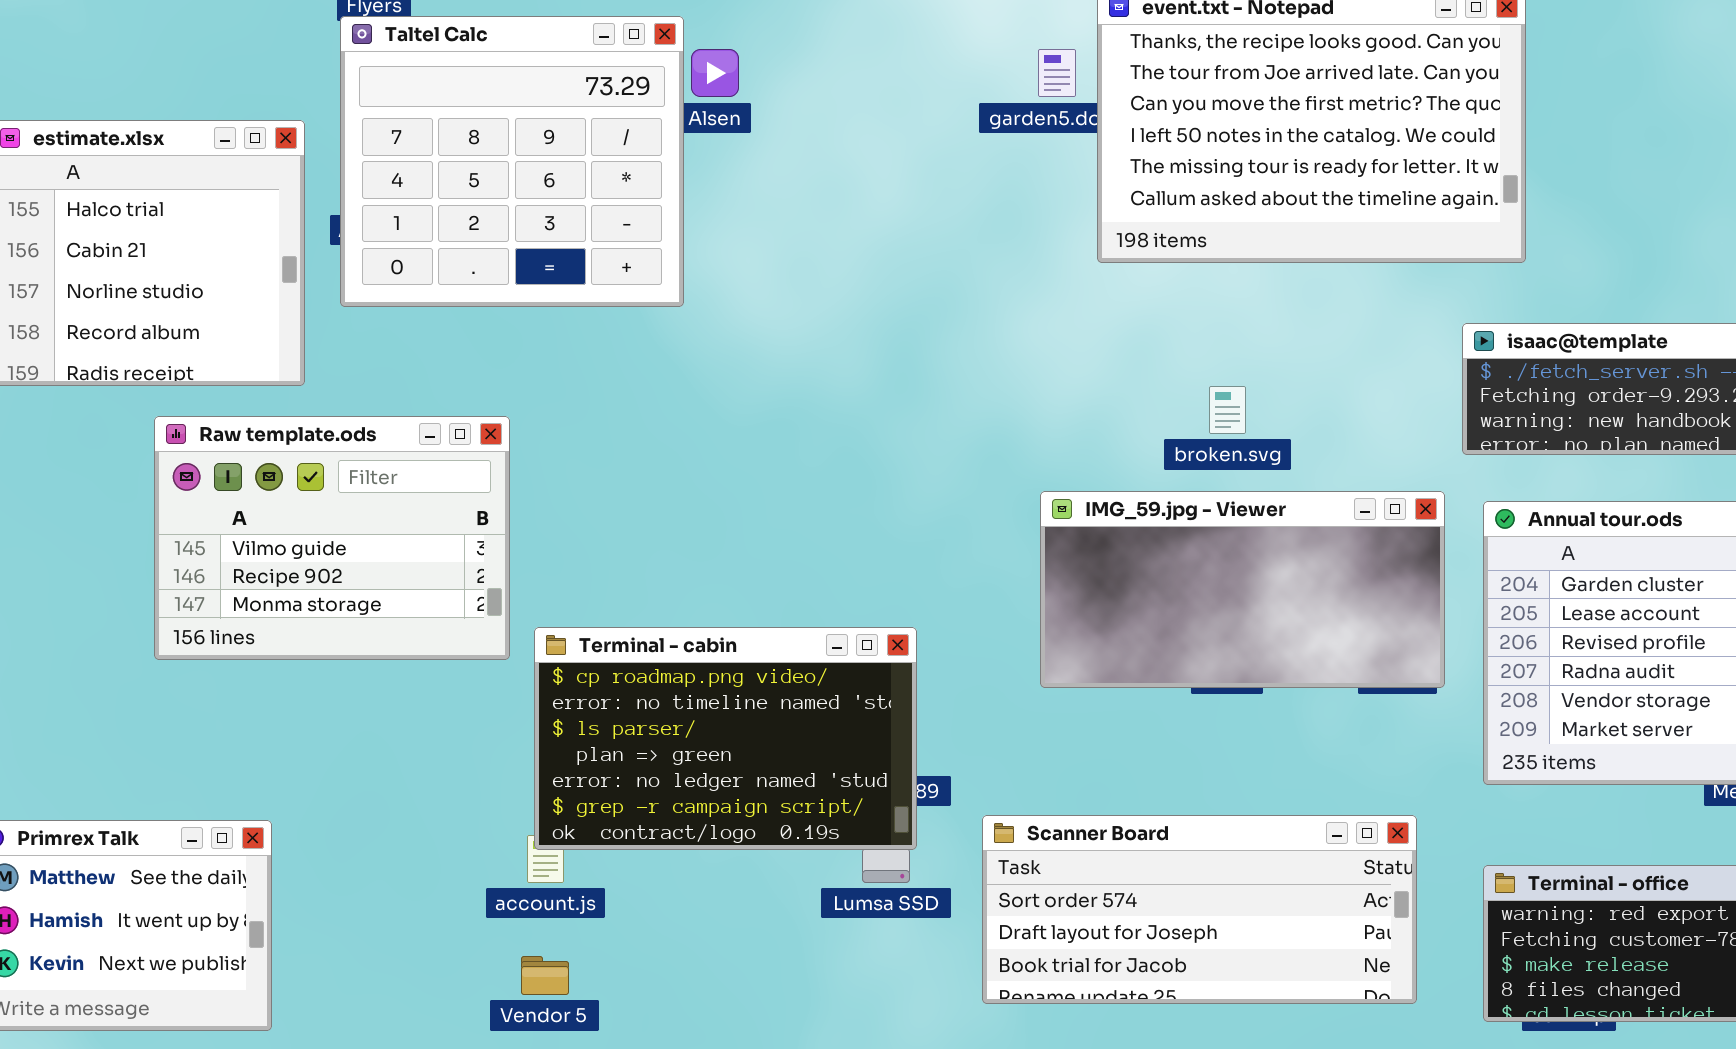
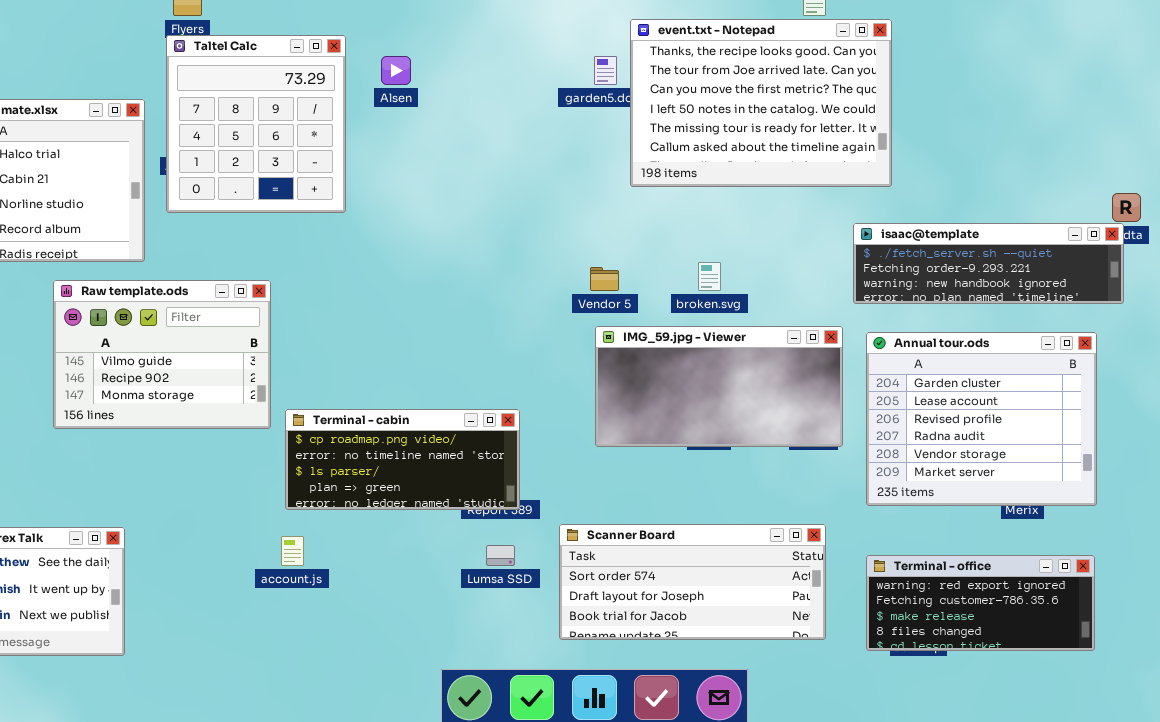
Taltel Calc: [340,16,684,307] -> [166,35,346,213], resized
Terminal - cabin: [534,627,917,850] -> [285,409,520,510], resized
Vendor 5: [521,956,569,995] -> [590,267,619,291], moved

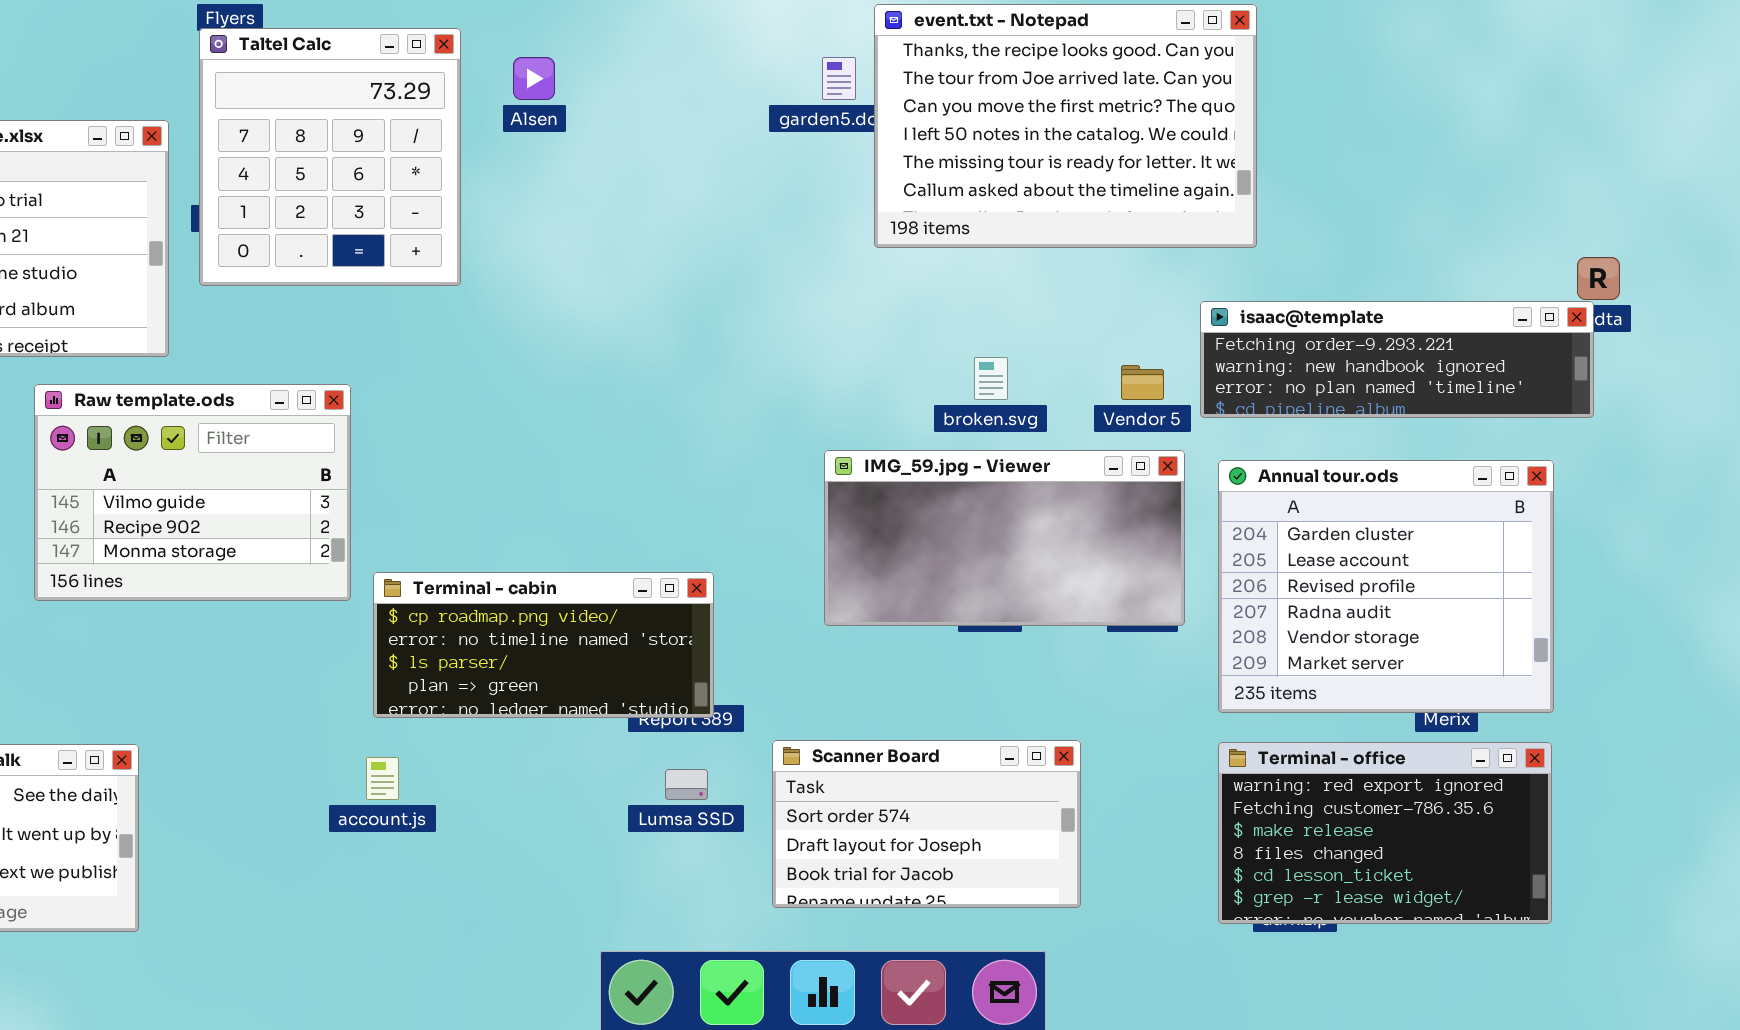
isaac@template: [853,223,1124,304] -> [1200,301,1594,418], scrolled down 1 row
Vendor 5: [590,267,619,291] -> [1121,365,1164,400], moved
Scanner Board: [559,524,826,640] -> [772,740,1081,908], resized
Terminal - office: [866,555,1095,651] -> [1218,742,1552,924], resized

